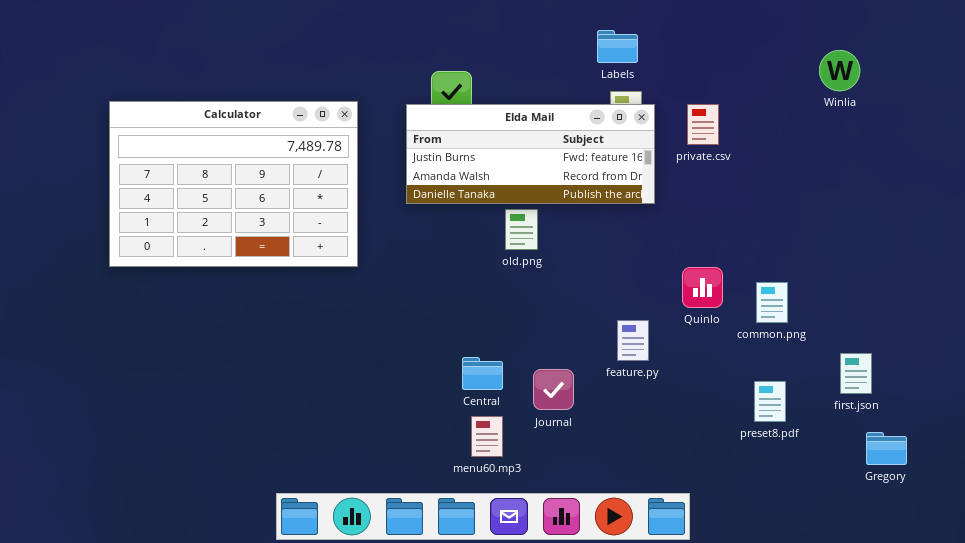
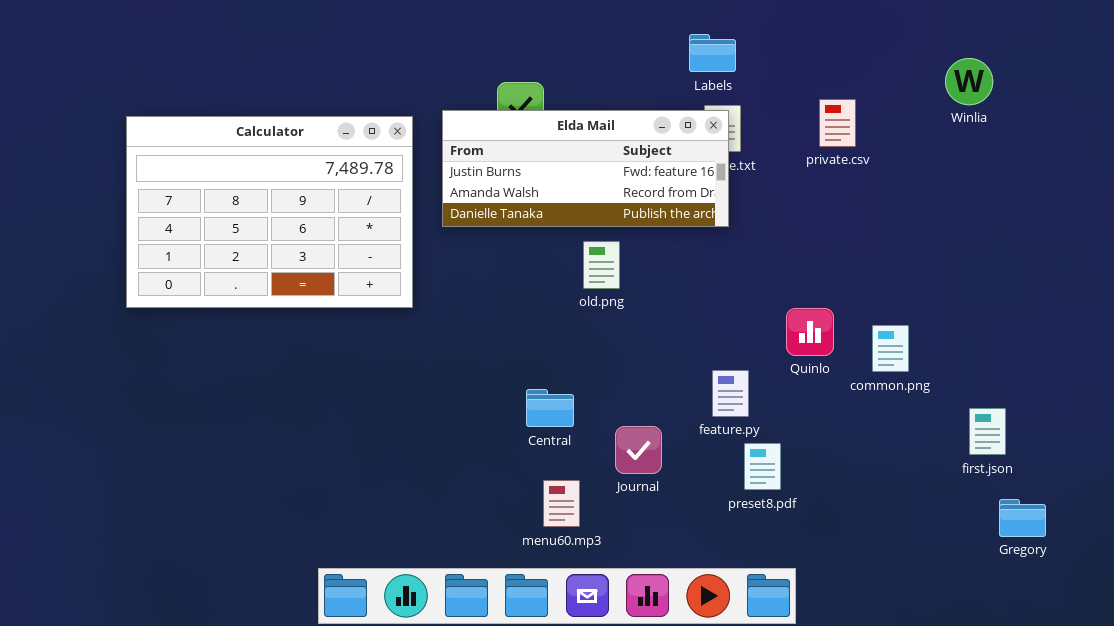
Elda Mail: [406,104,655,204] -> [442,110,729,227], moved
private.csv: [687,104,719,145] -> [819,99,856,147], moved
Central: [462,357,503,390] -> [526,389,574,427], moved
preset8.pdf: [754,381,786,422] -> [744,443,781,490], moved

